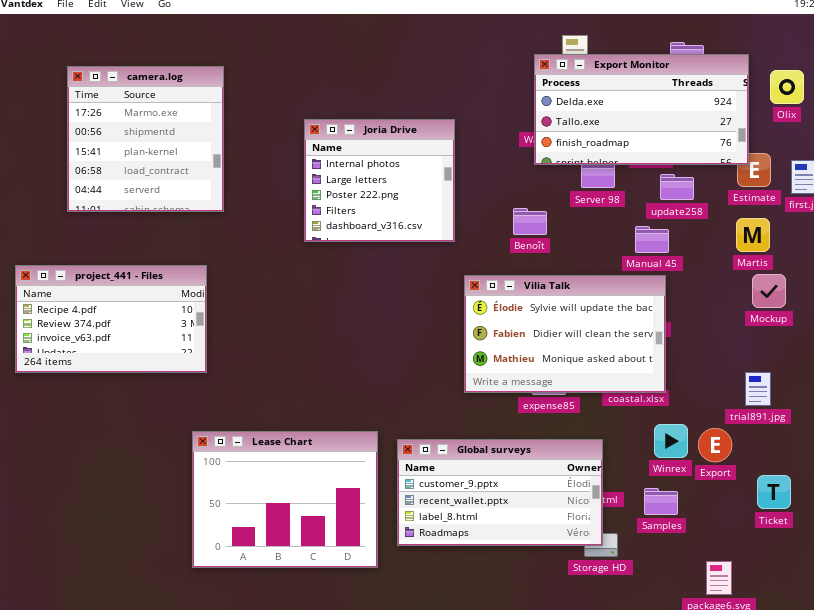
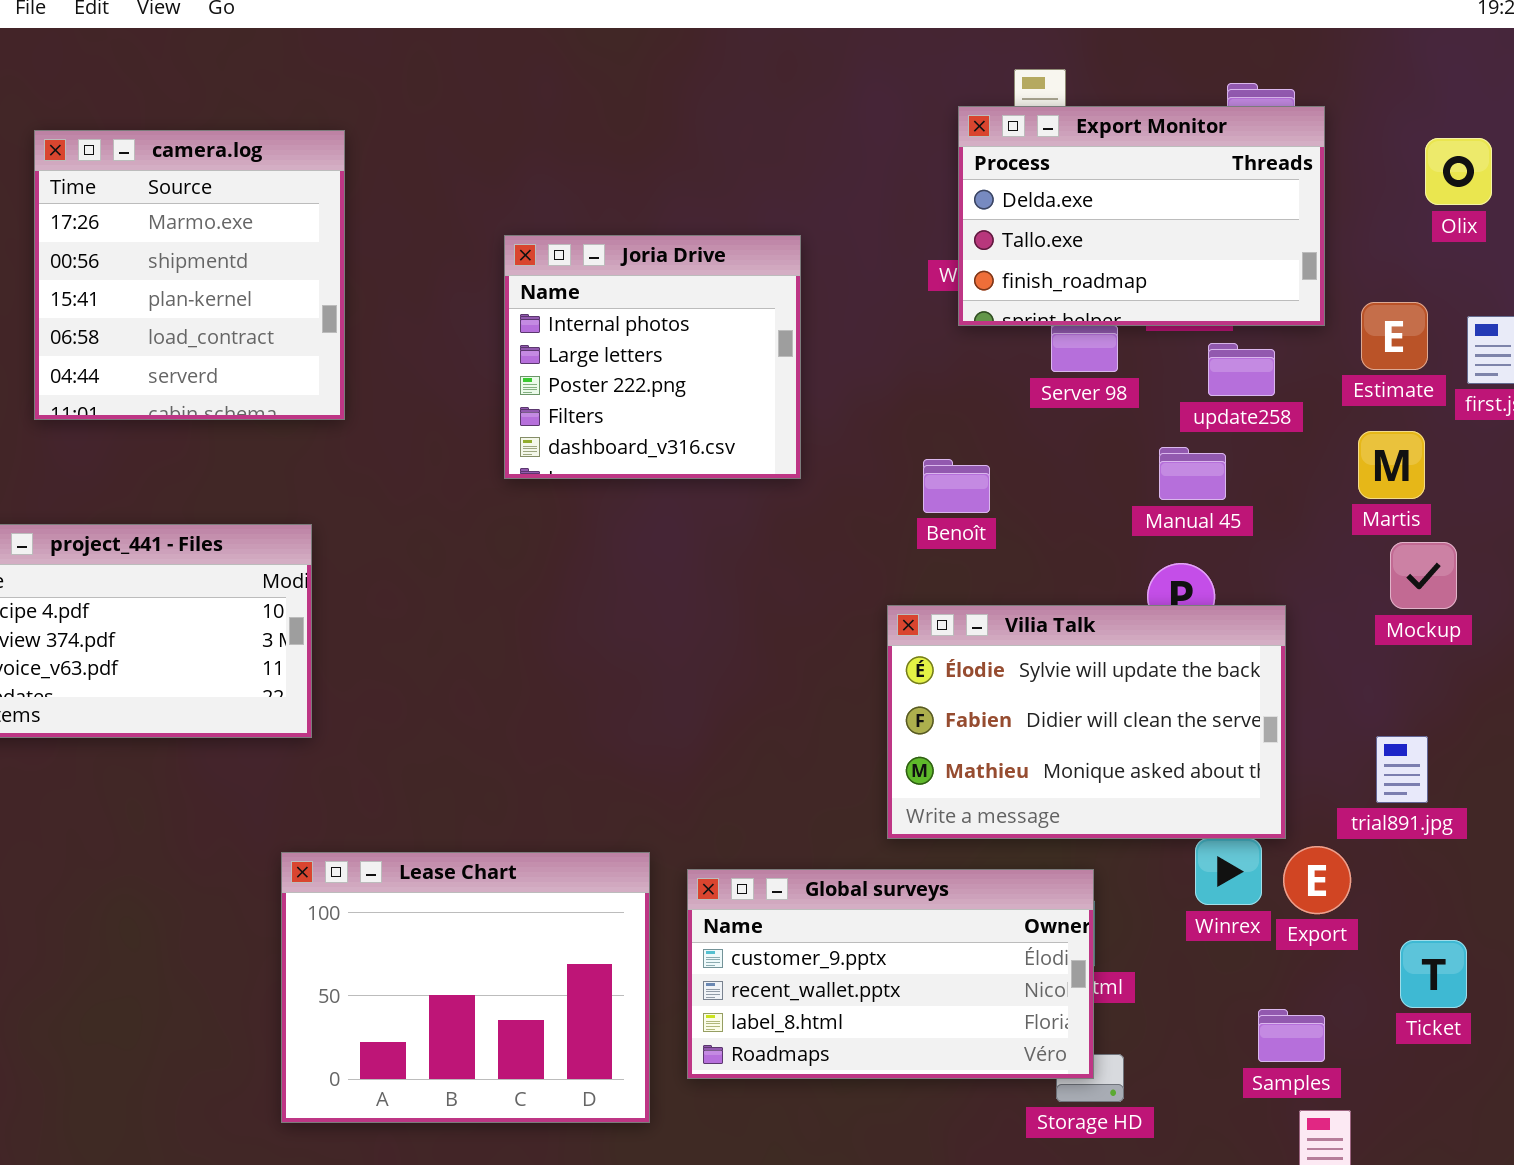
Export Monitor: [534,54,749,165] -> [958,106,1325,326], resized
Benoît: [513,208,547,235] -> [923,459,990,513], moved
Vilia Talk: [464,275,666,393] -> [887,605,1286,839], moved
Samples: [644,488,678,515] -> [1258,1009,1325,1062], moved

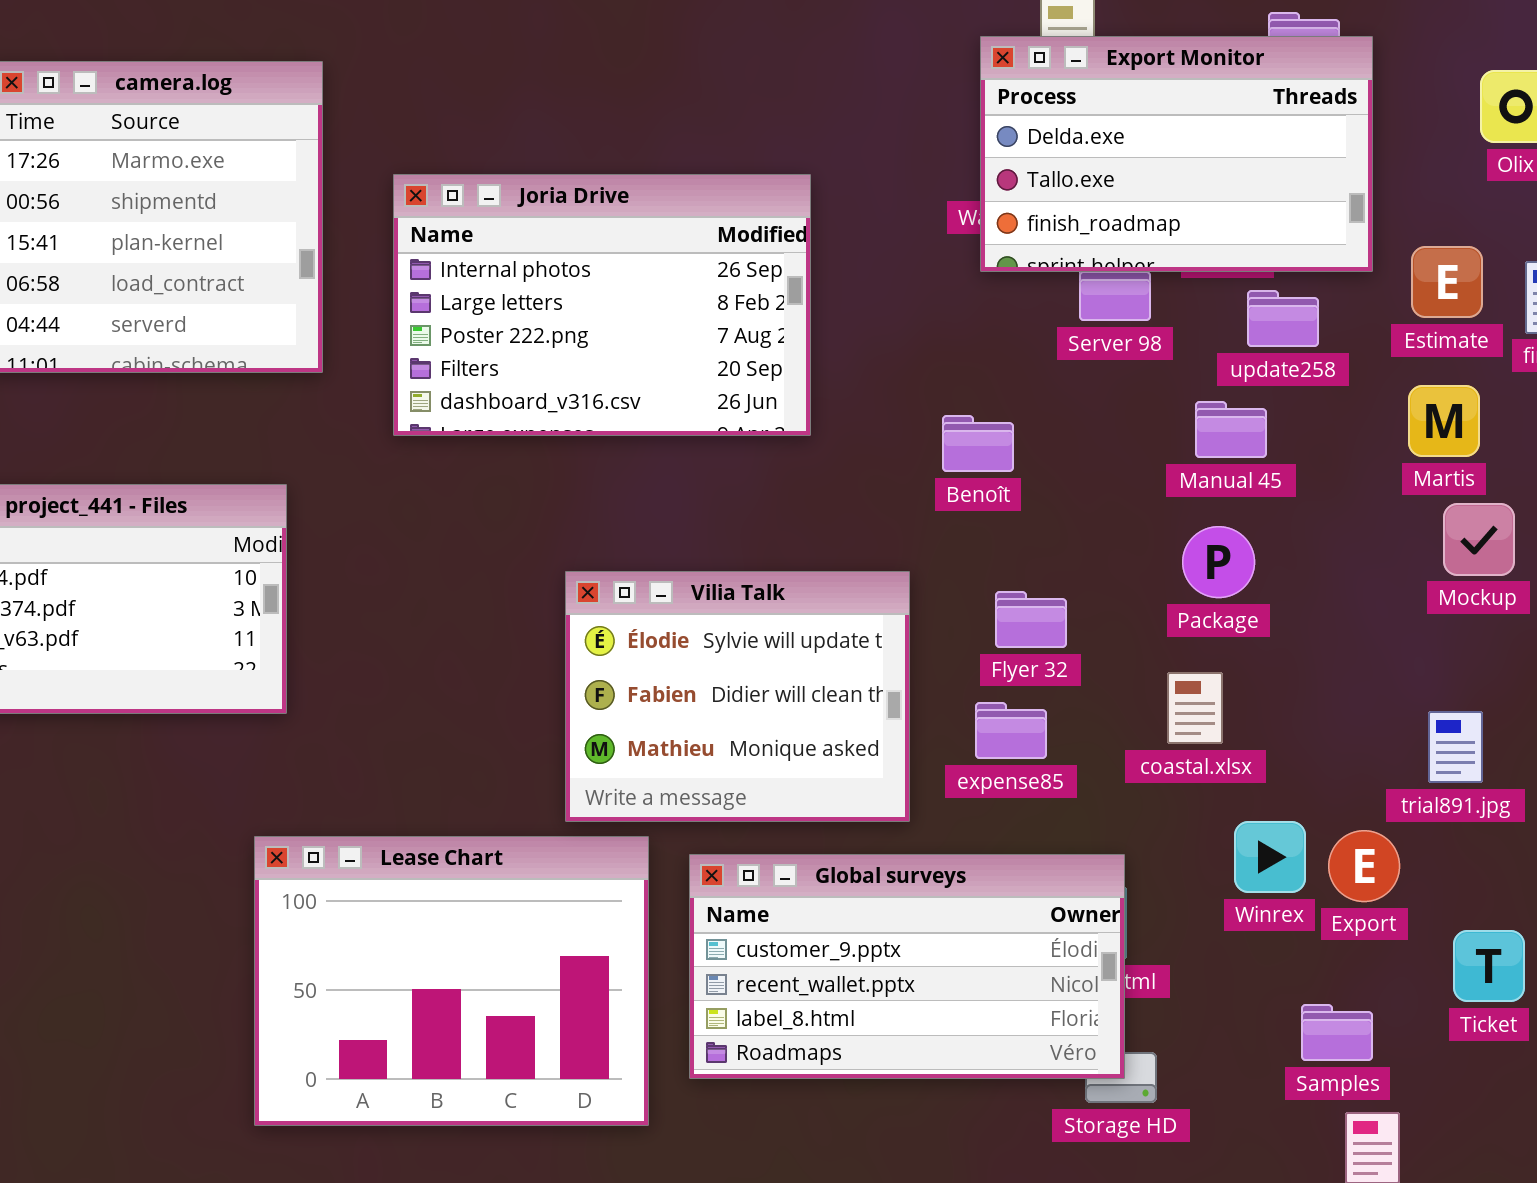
Joria Drive: [504,235,801,479] -> [393,174,811,436], resized
Vilia Talk: [887,605,1286,839] -> [565,571,910,822], moved, resized

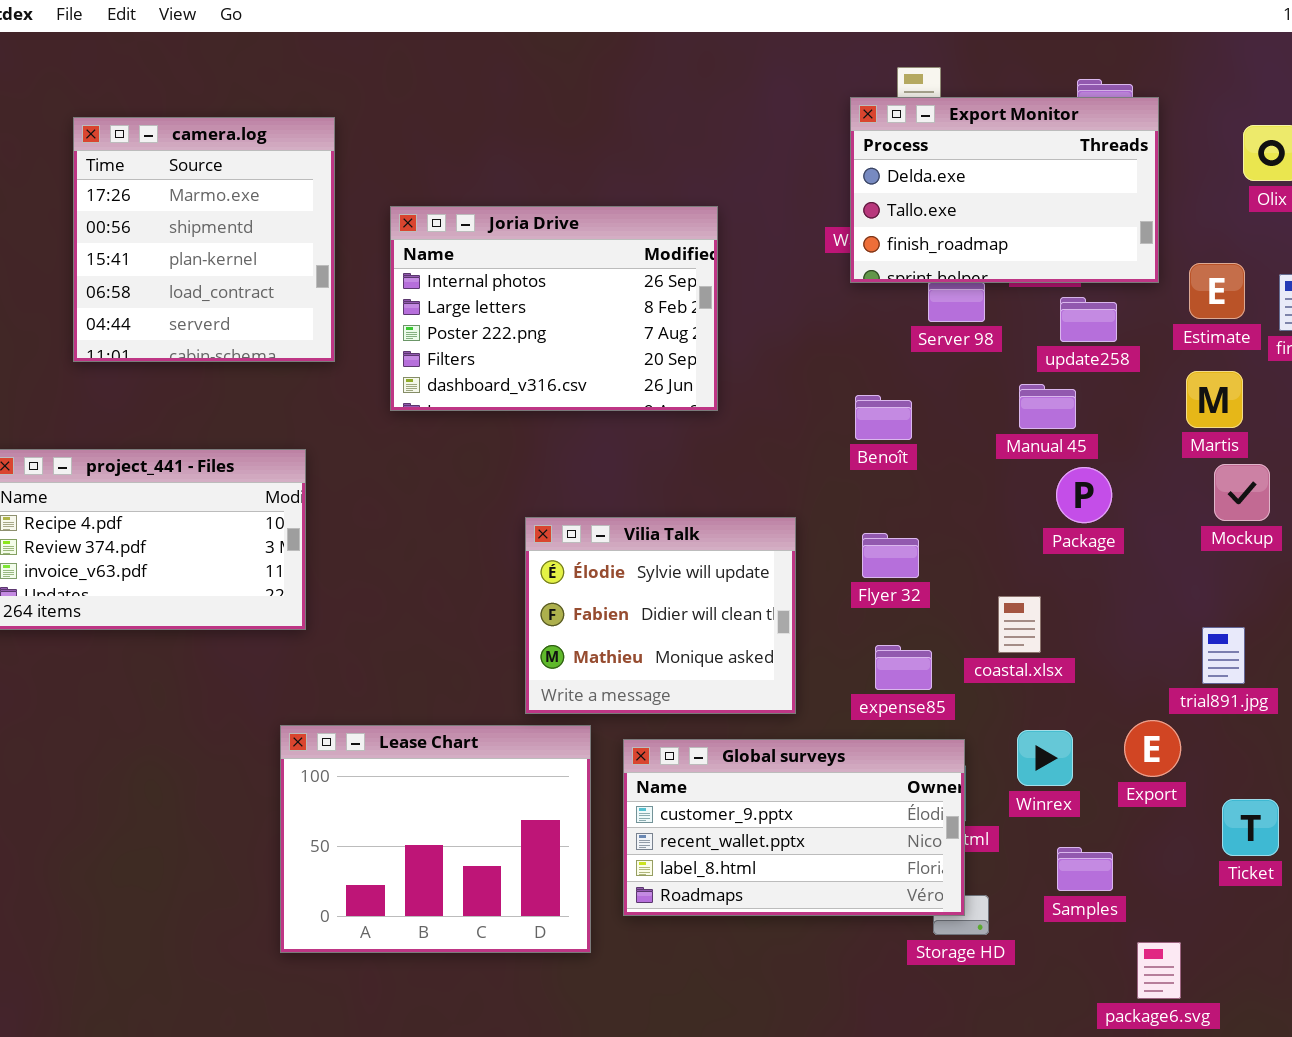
Benoît: [942,415,1014,472] -> [855,395,912,440], moved
Package: [1182,526,1255,598] -> [1056,467,1112,523], moved
expense85: [975,702,1047,759] -> [875,645,932,690], moved
Winrex: [1234,821,1306,893] -> [1017,730,1073,786], moved
Samples: [1301,1004,1373,1061] -> [1057,847,1113,891], moved

